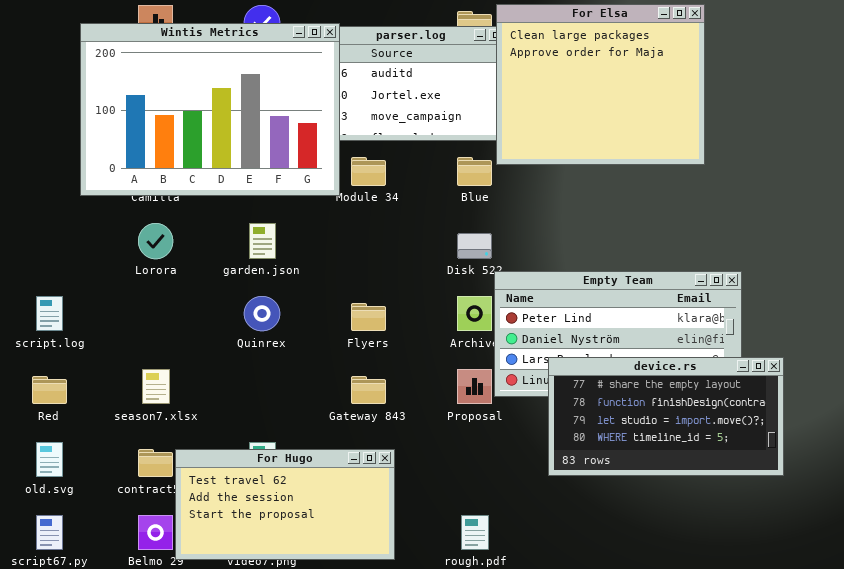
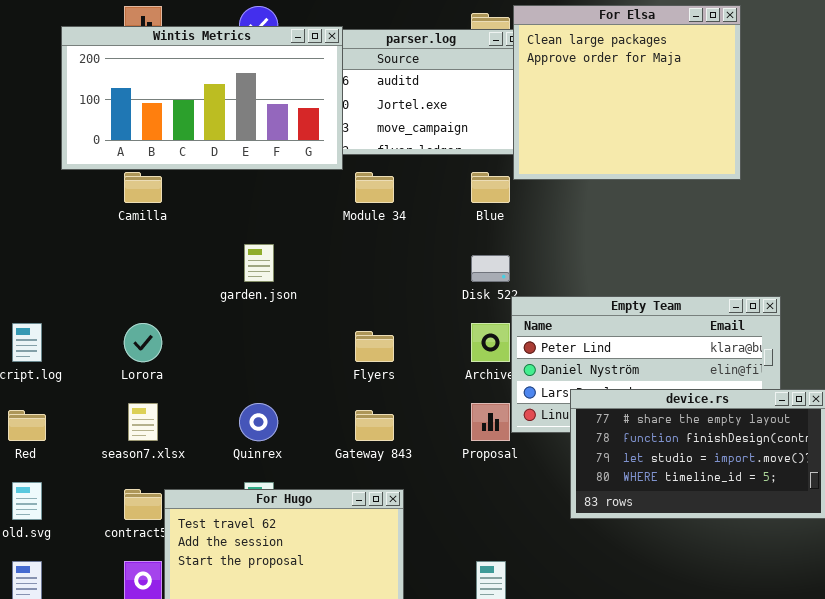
Wintis Metrics: [80,23,340,196] -> [61,26,343,170], resized
Lorora: [138,223,173,259] -> [124,323,162,362], moved
Quinrex: [244,296,280,331] -> [239,403,278,441], moved

